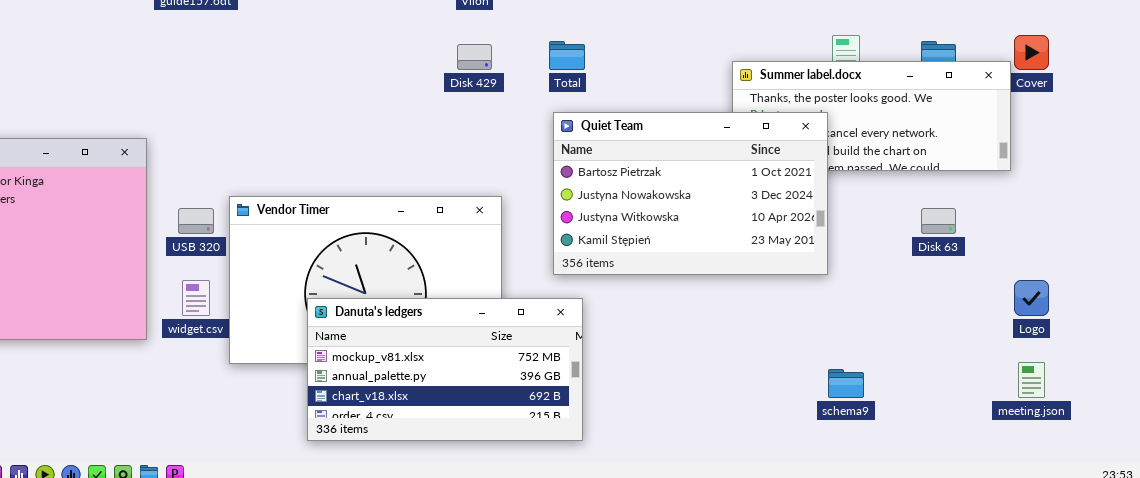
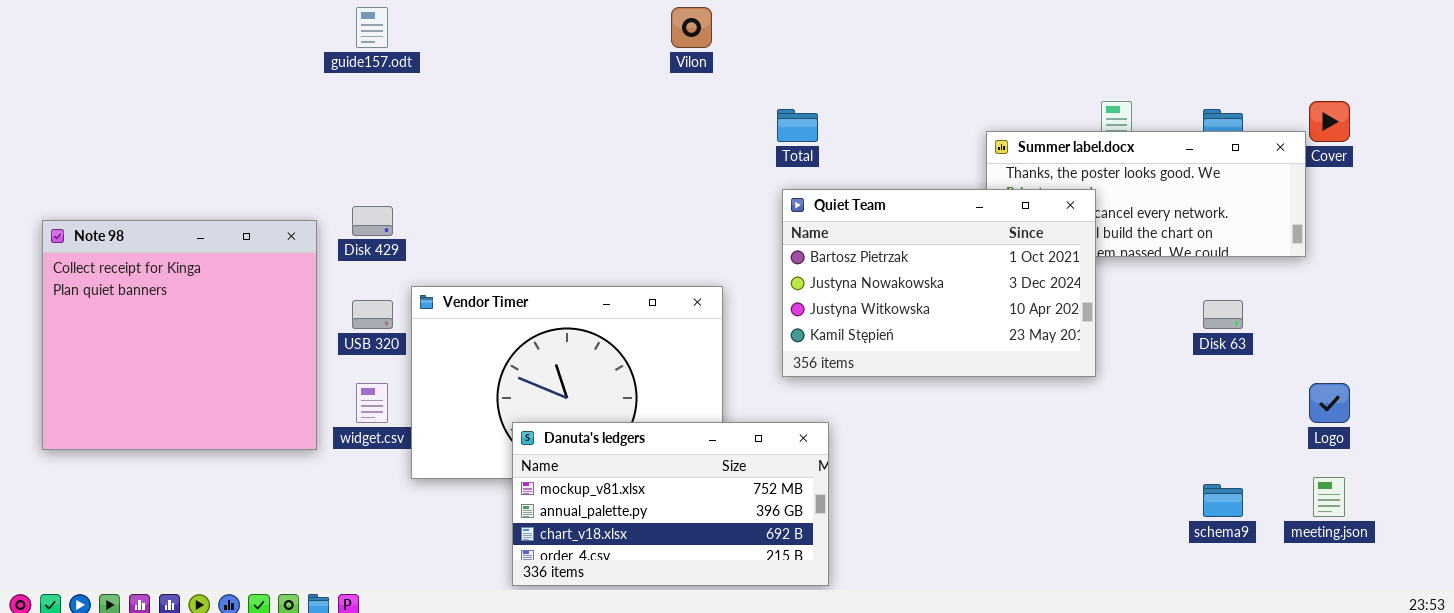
Disk 429: [457,44,492,70] -> [352,206,393,236], moved
Danuta's ledgers: [307,298,583,441] -> [512,422,829,586], moved
schema9: [828,369,864,398] -> [1203,484,1243,517], moved

